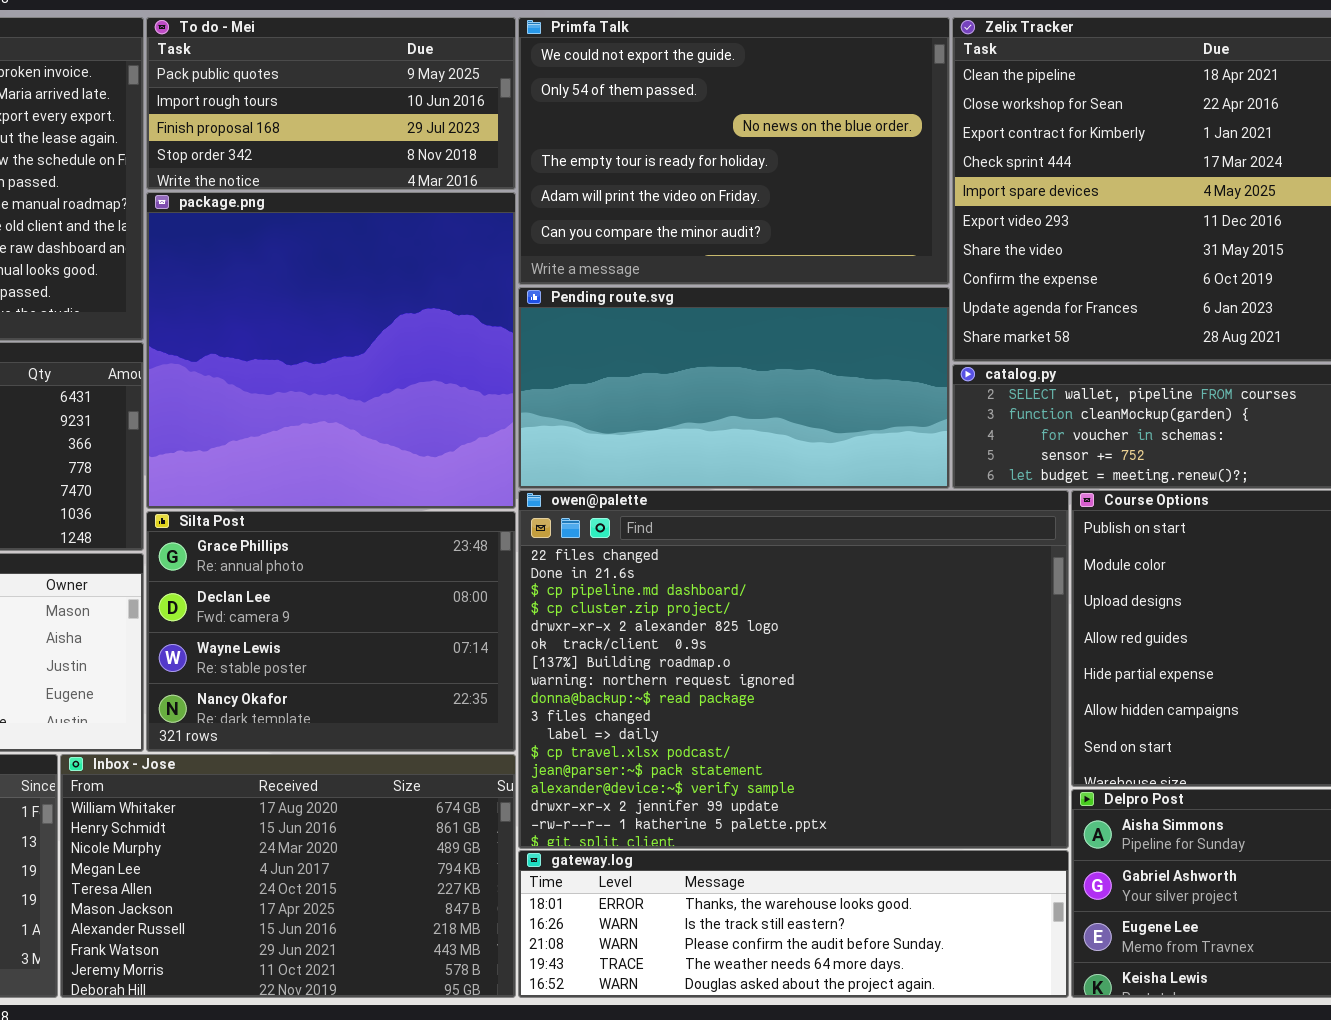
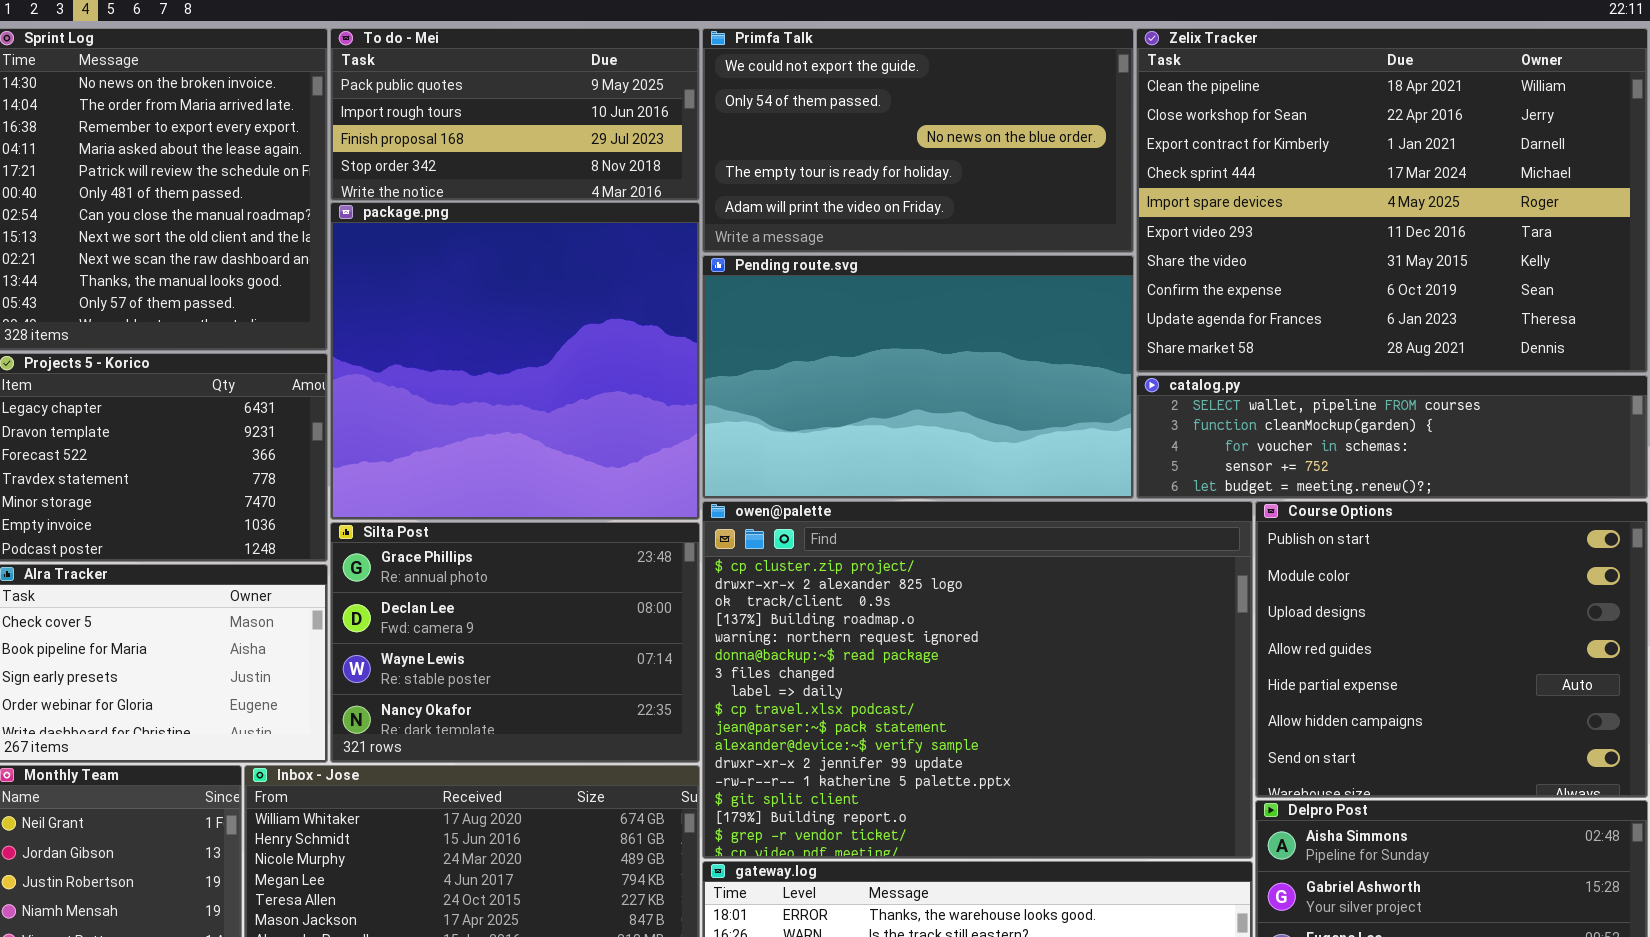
Primfa Talk: [518,17,950,285] -> [702,28,1134,253], resized
Pending route.svg: [518,287,950,489] -> [702,255,1134,499], resized
owen@palette: [518,490,1069,849] -> [702,501,1253,859], scrolled down 3 rows

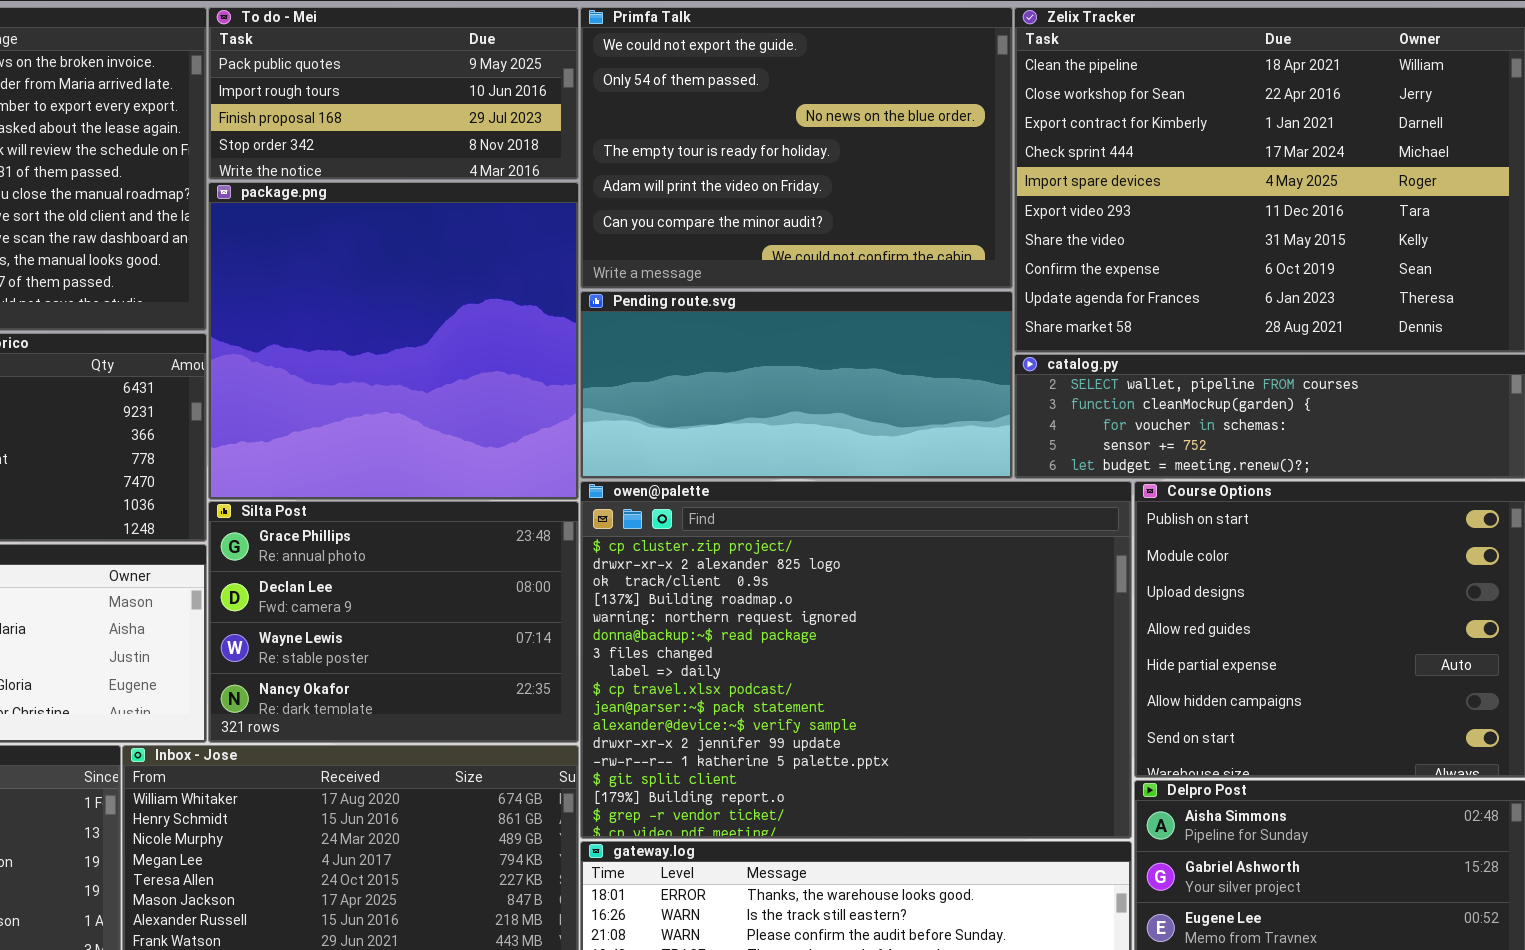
Primfa Talk: [702,28,1134,253] -> [580,7,1013,289], resized
Pending route.svg: [702,255,1134,499] -> [580,291,1013,479], resized

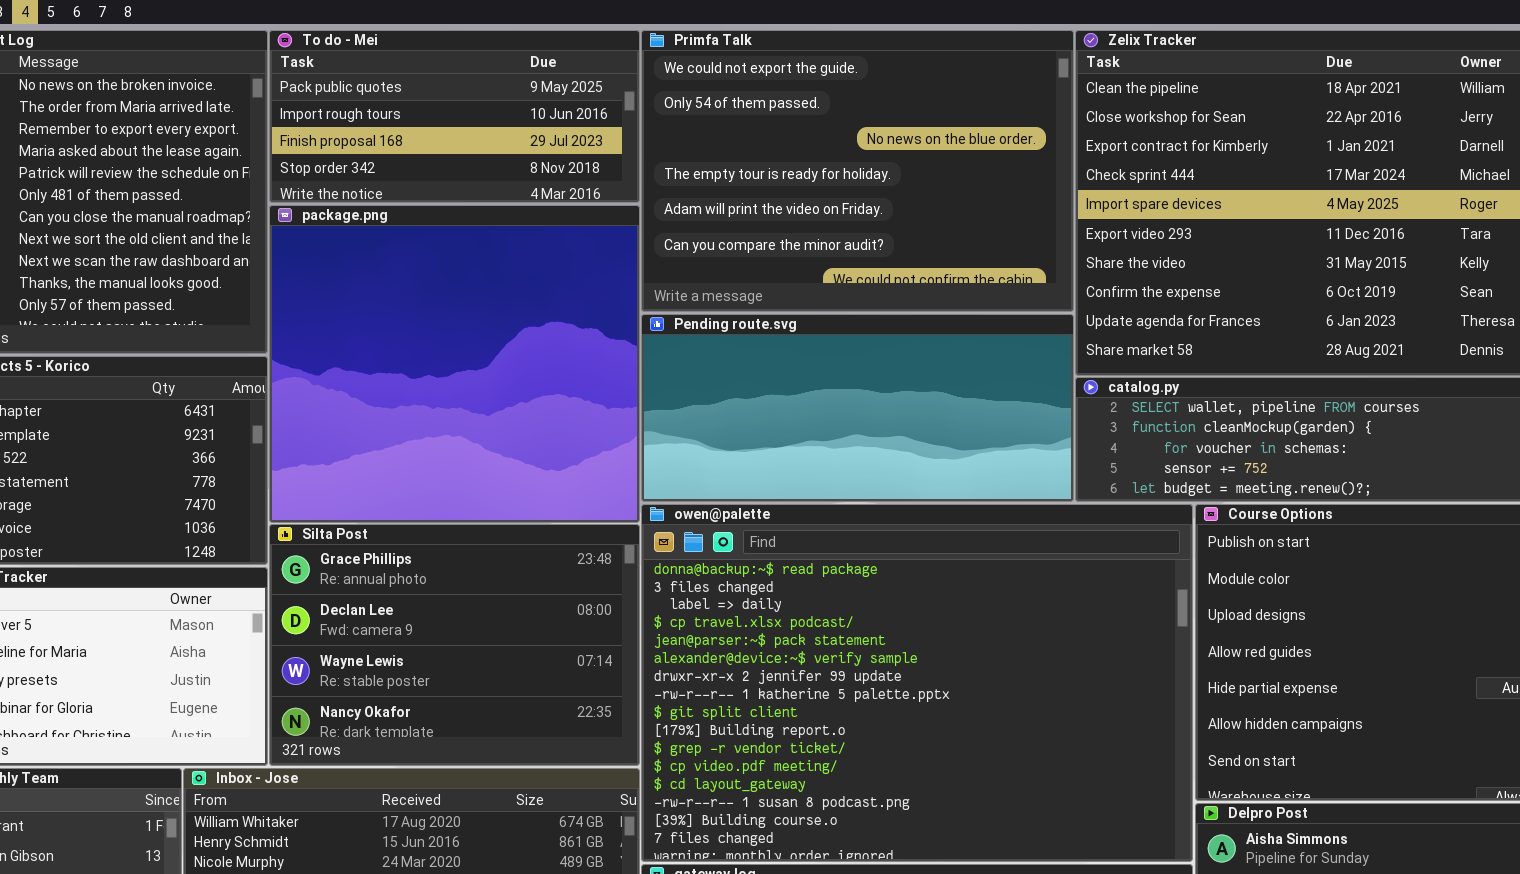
owen@palette: [580,481,1132,839] -> [641,504,1193,862], scrolled down 5 rows

